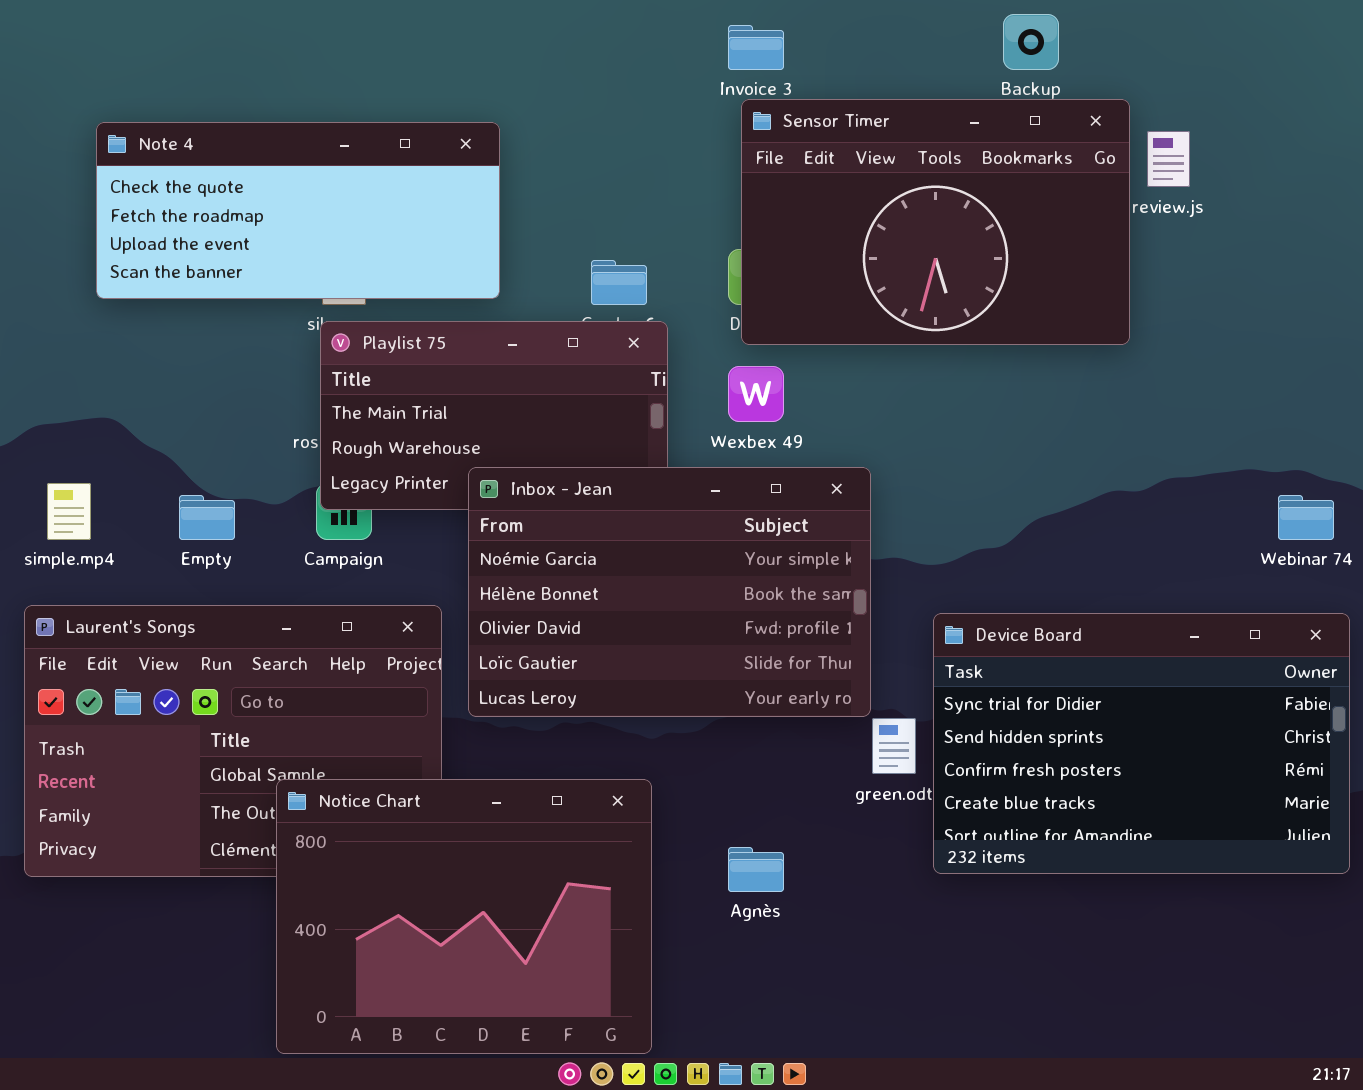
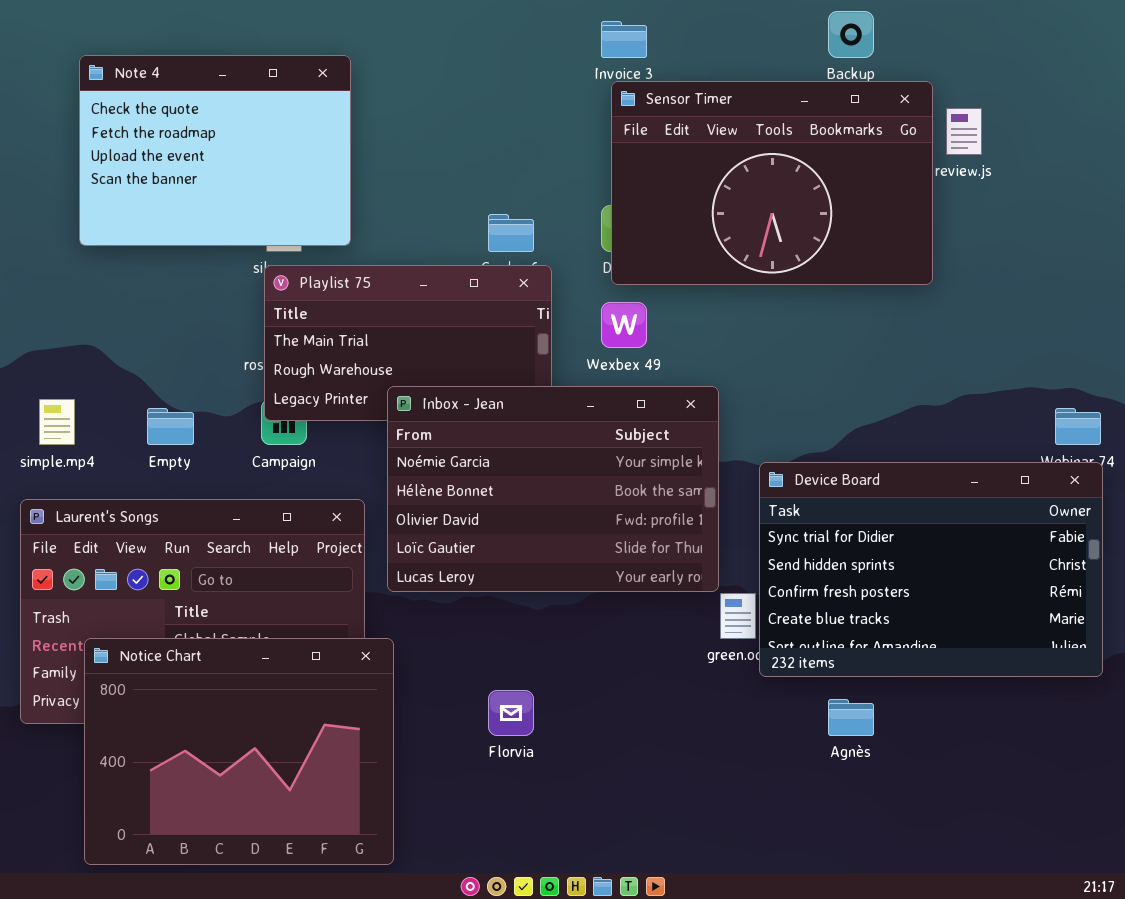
Note 4: [96,122,500,299] -> [79,55,351,246], resized
Device Board: [933,613,1350,874] -> [759,462,1103,677], moved
Notice Chart: [276,779,652,1054] -> [84,638,394,865], moved
Agnès: [728,847,784,892] -> [828,699,874,736], moved

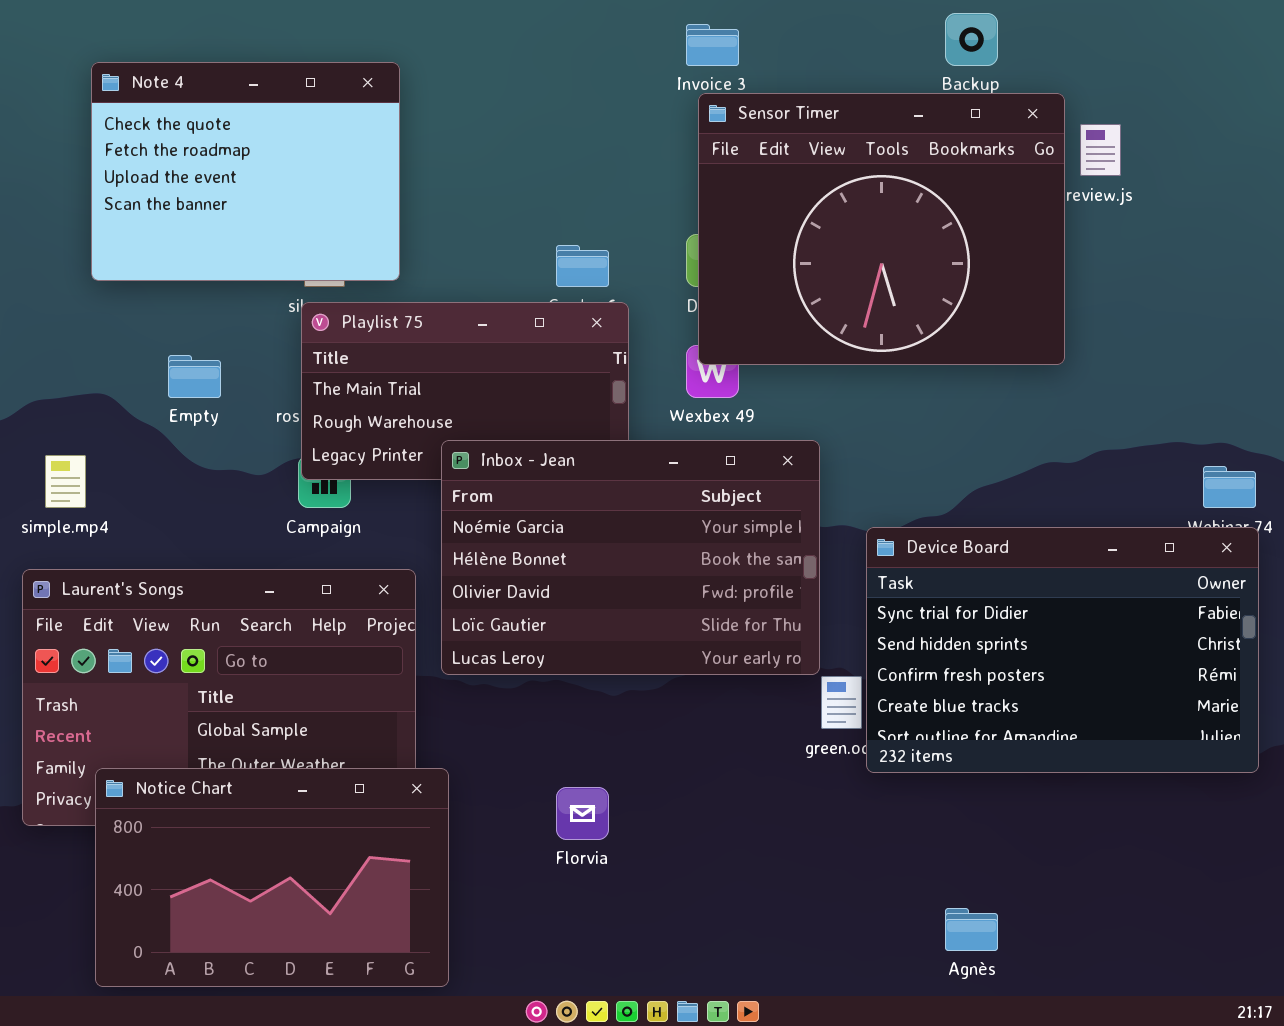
Sensor Timer: [611,81,933,285] -> [698,93,1065,365], resized
Empty: [147,408,194,445] -> [168,355,221,398], moved
Notice Chart: [84,638,394,865] -> [95,768,449,987], resized
Agnès: [828,699,874,736] -> [945,908,998,951], moved

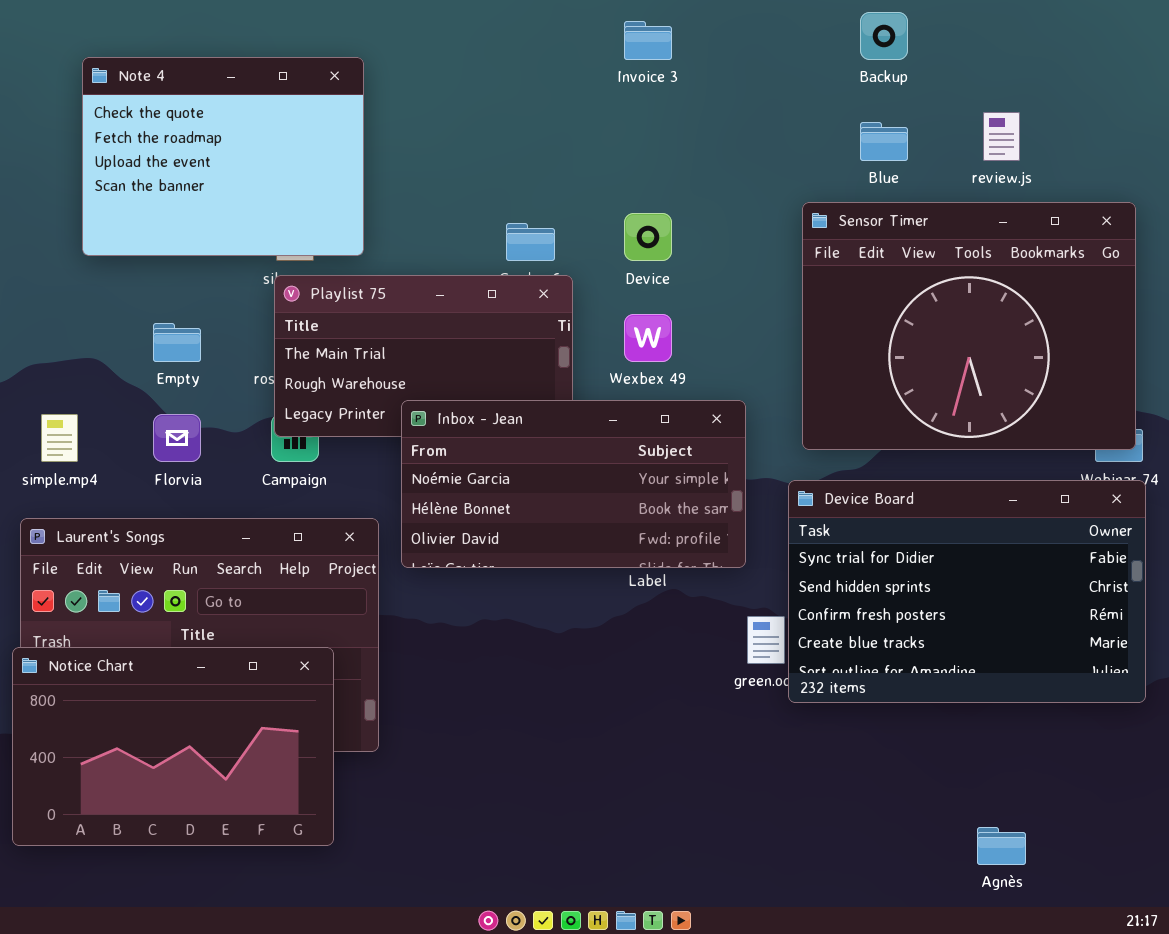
Sensor Timer: [698,93,1065,365] -> [802,202,1136,450], moved
Inbox - Jean: [441,440,820,675] -> [401,400,746,568], resized
Notice Chart: [95,768,449,987] -> [12,647,334,846], moved
Florvia: [556,787,609,840] -> [153,414,201,462], moved
Agnès: [945,908,998,951] -> [977,827,1026,865], moved

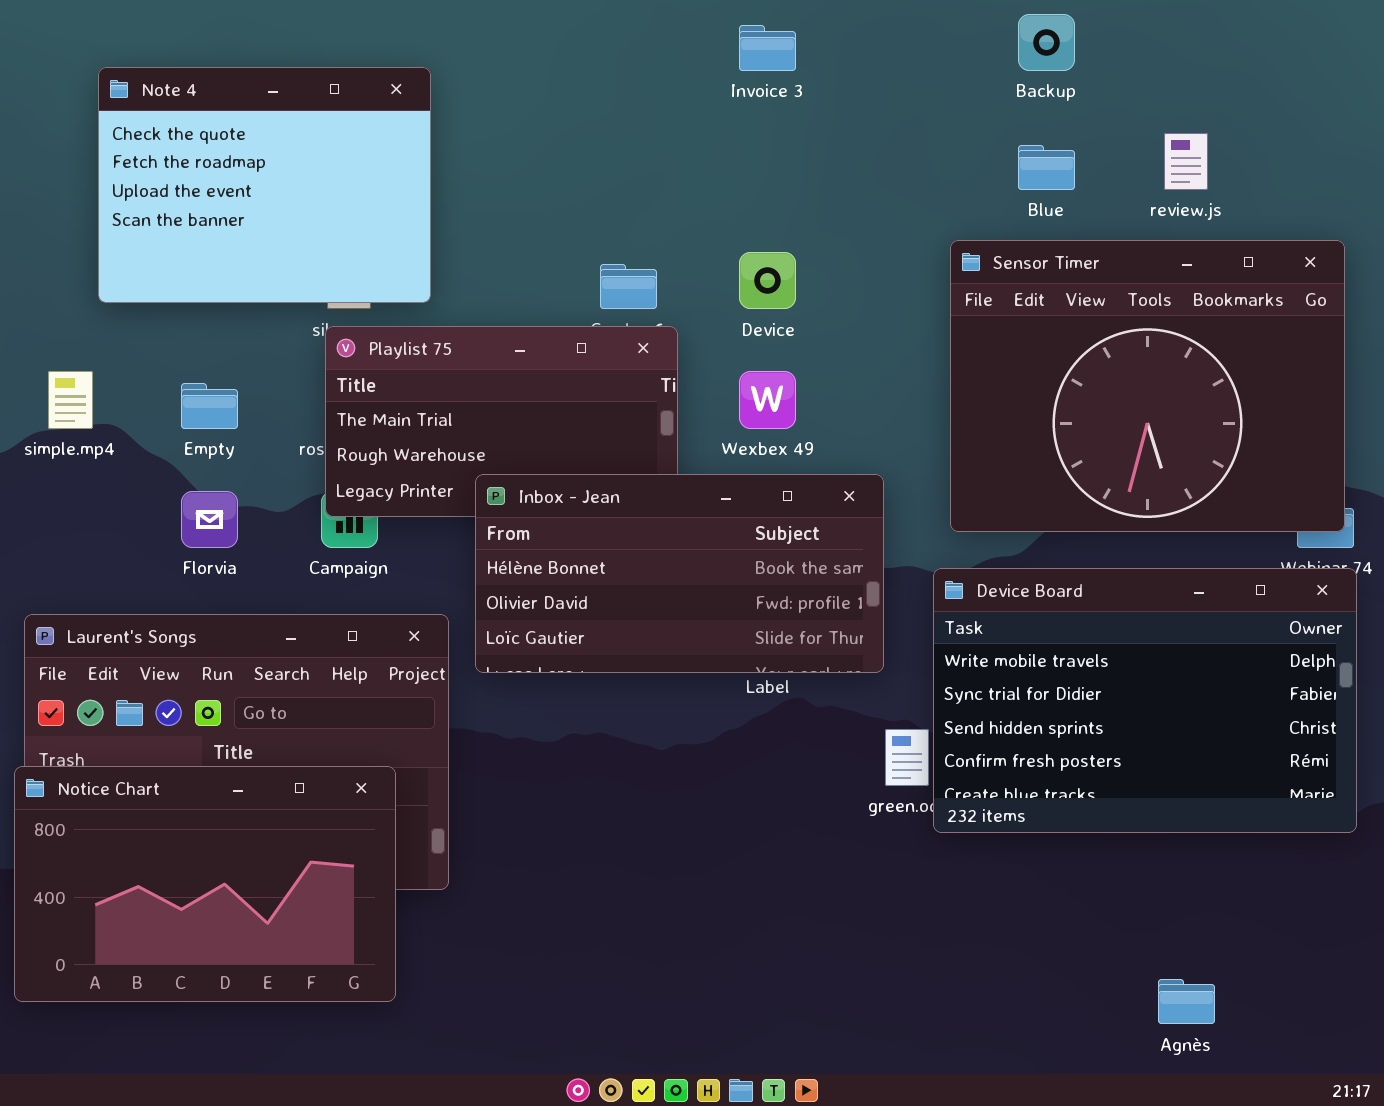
Inbox - Jean: [401,400,746,568] -> [475,474,884,673], scrolled down 1 row
simple.mp4: [41,414,78,462] -> [48,371,93,429], moved
Device Board: [788,480,1146,703] -> [933,568,1357,833], scrolled up 1 row

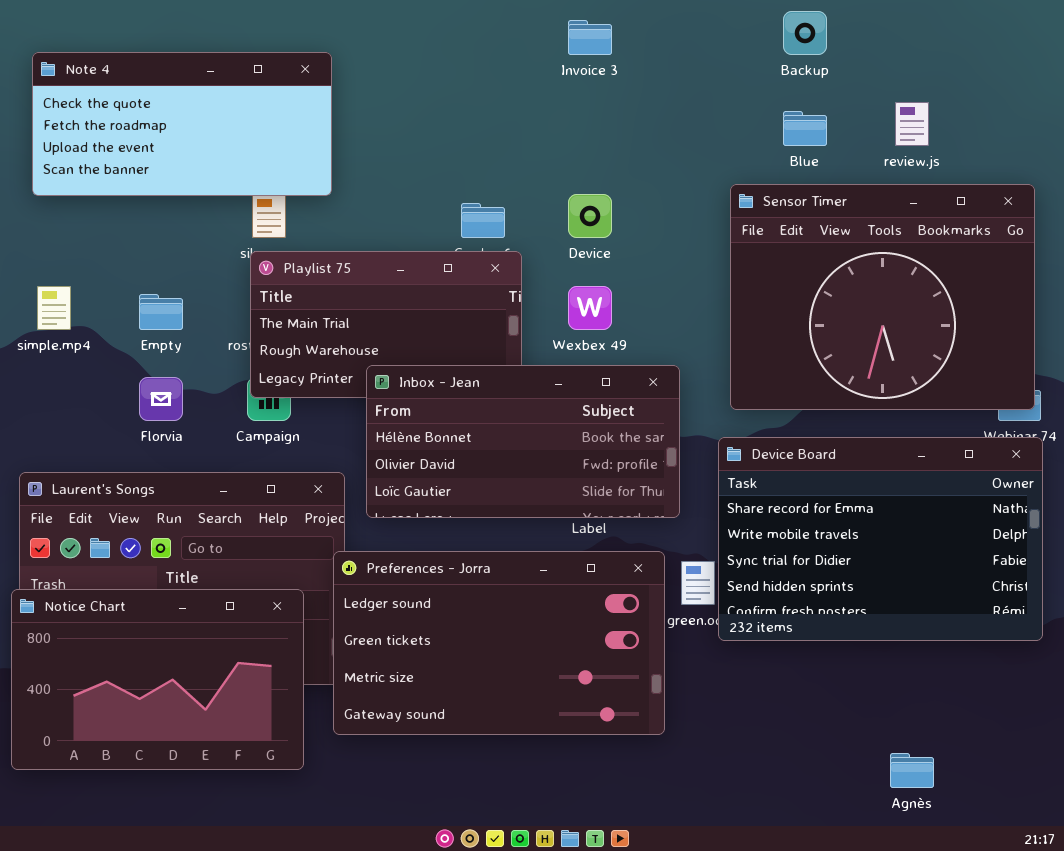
Note 4: [98,67,431,303] -> [32,52,332,196], resized
Device Board: [933,568,1357,833] -> [718,437,1043,641], scrolled up 1 row
Preferences - Jorra: none -> [333,551,665,735], opened

